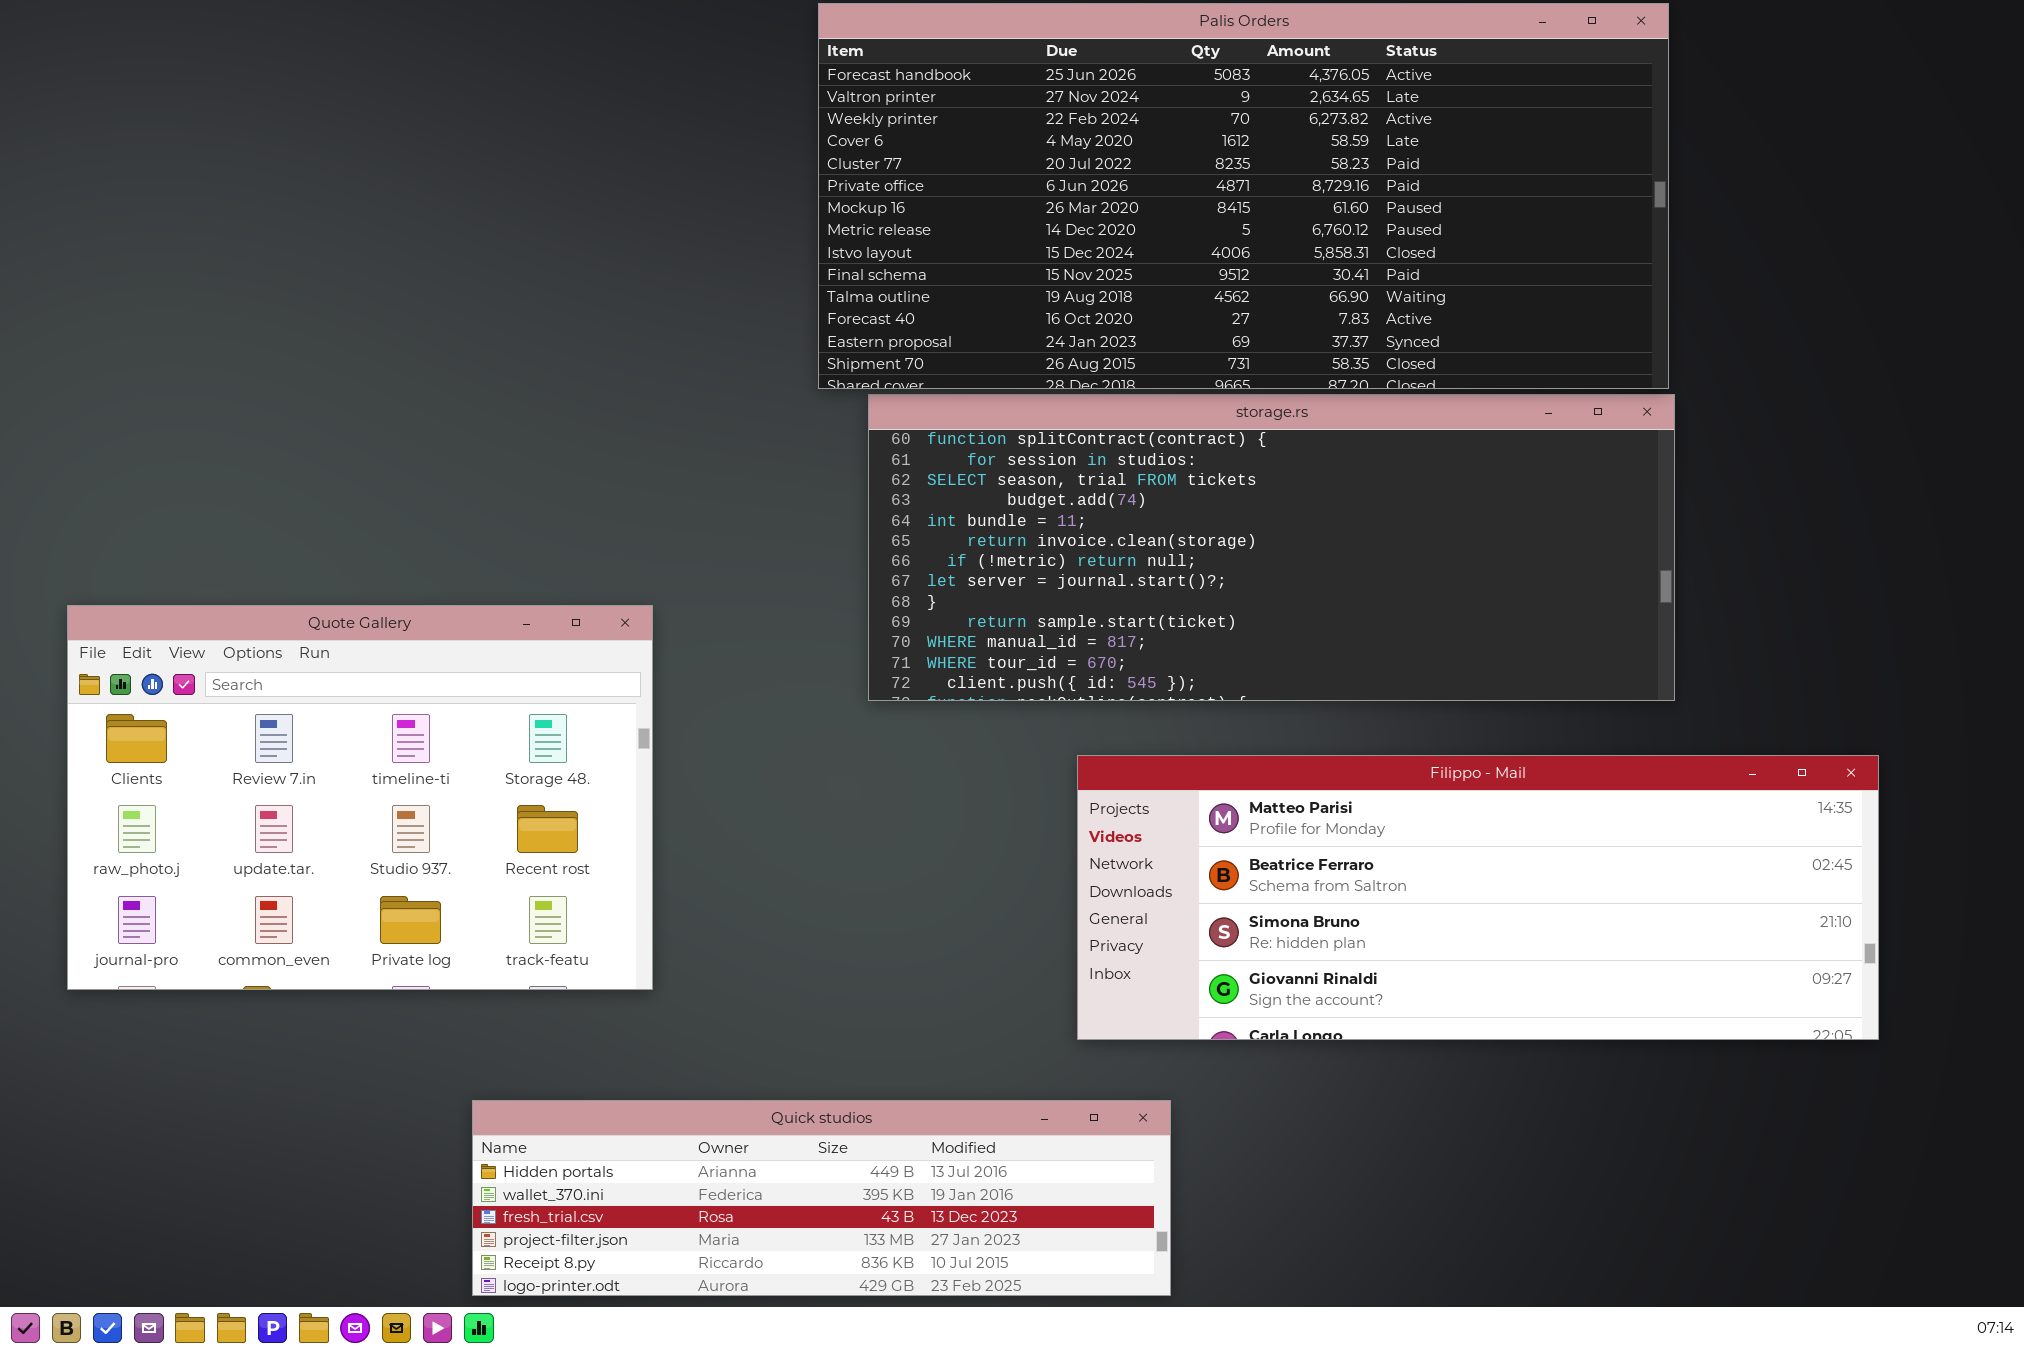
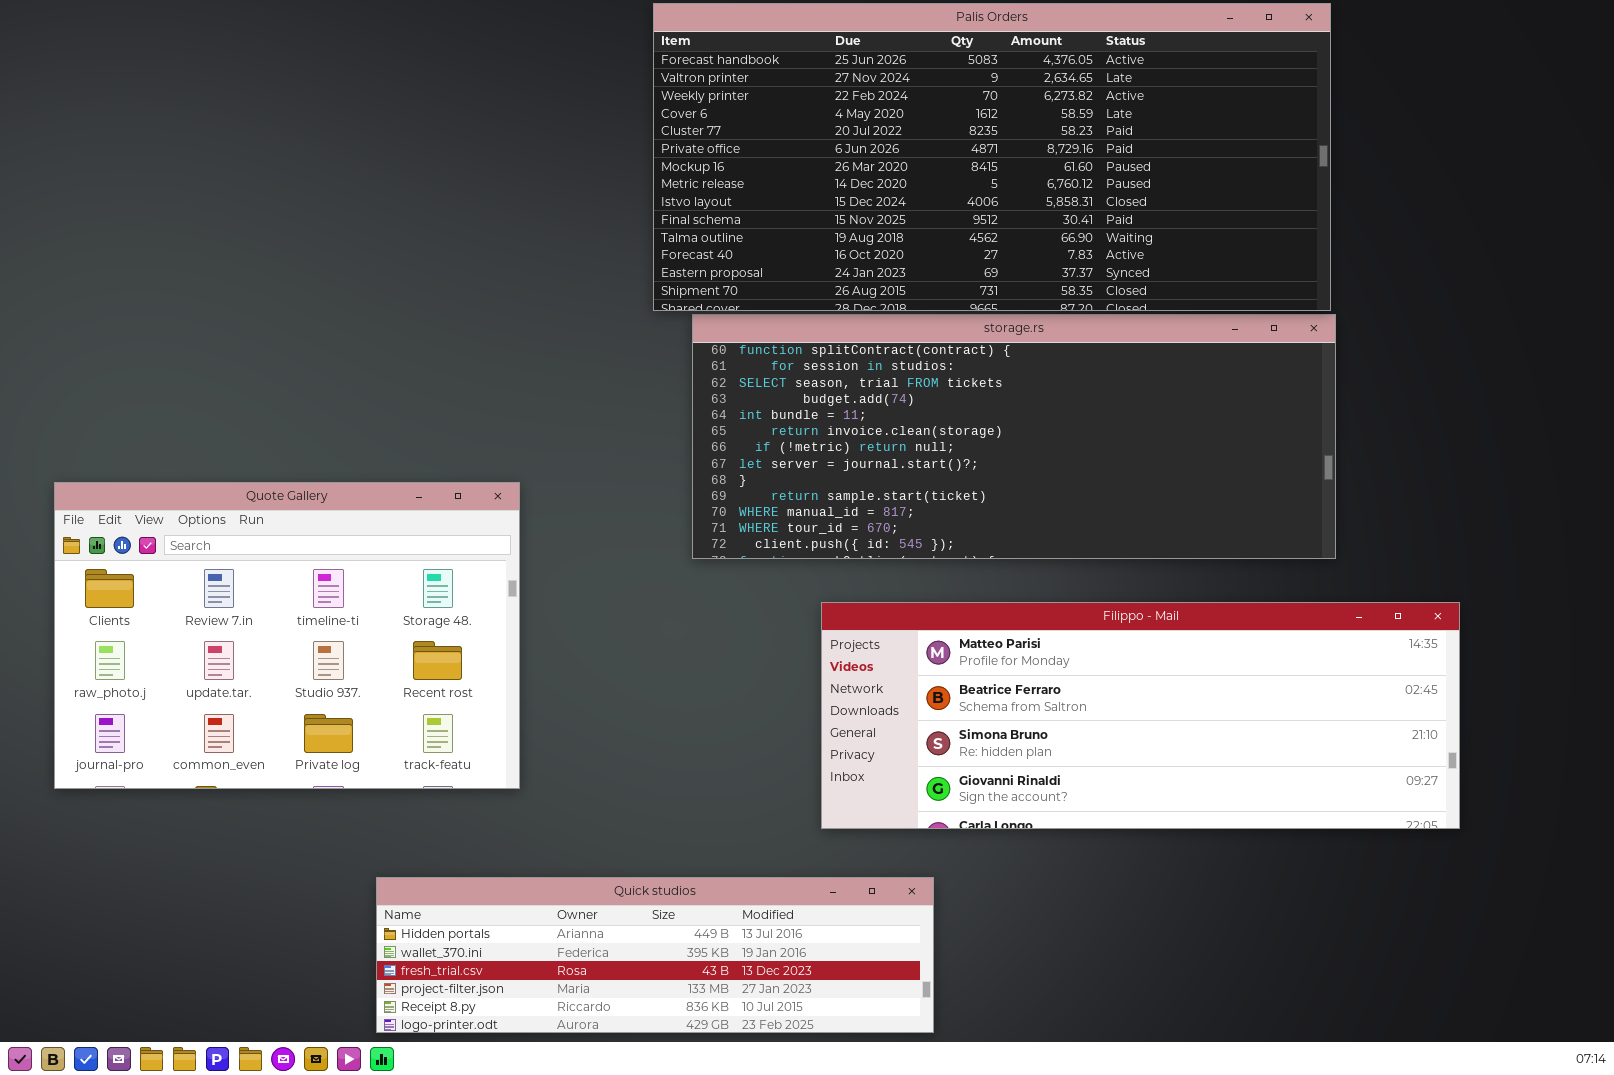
Filippo - Mail: [1077,755,1879,1040] -> [821,602,1460,829], moved

